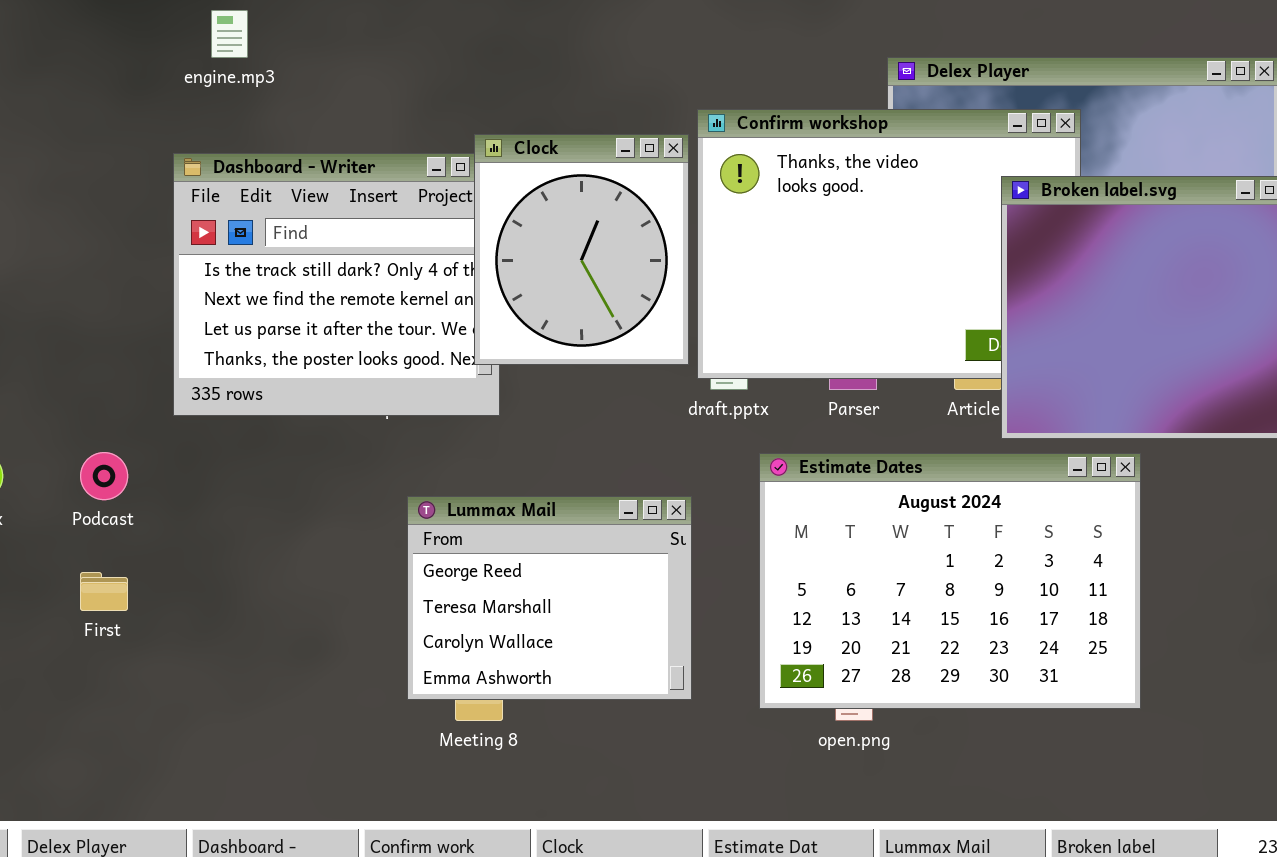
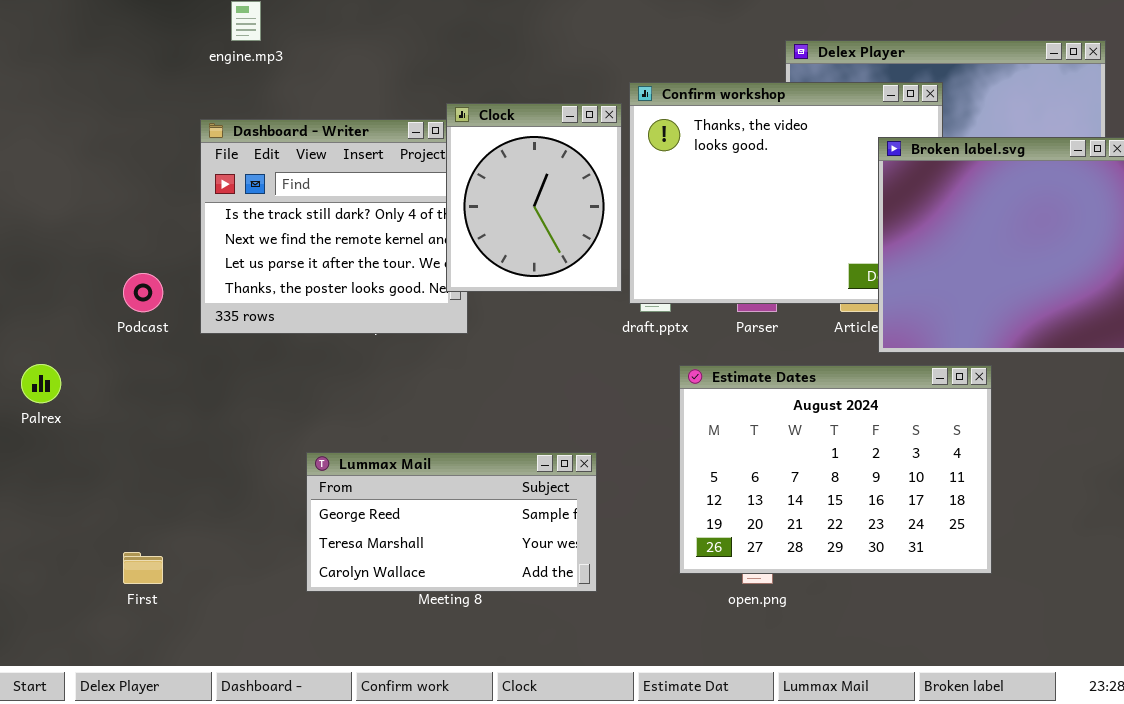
Podcast: [80,452,128,500] -> [123,273,163,312], moved
Lummax Mail: [407,496,692,700] -> [306,452,597,592], moved, resized
First: [80,572,128,611] -> [123,552,163,584], moved

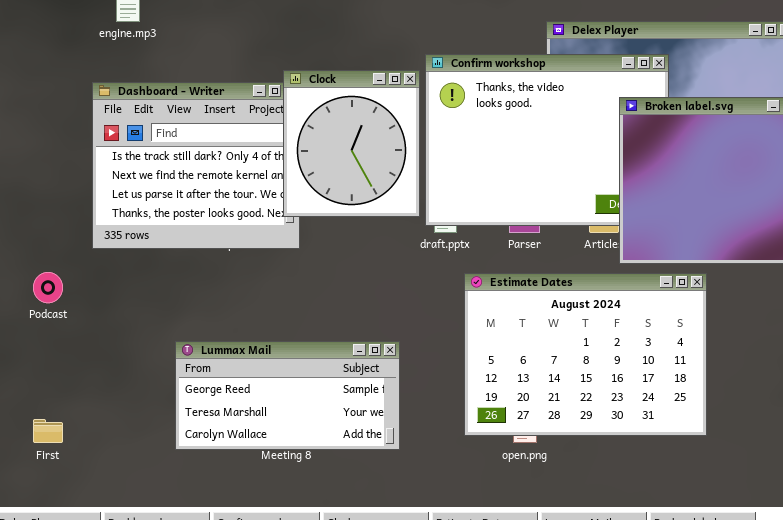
Podcast: [123,273,163,312] -> [33,272,63,303], moved

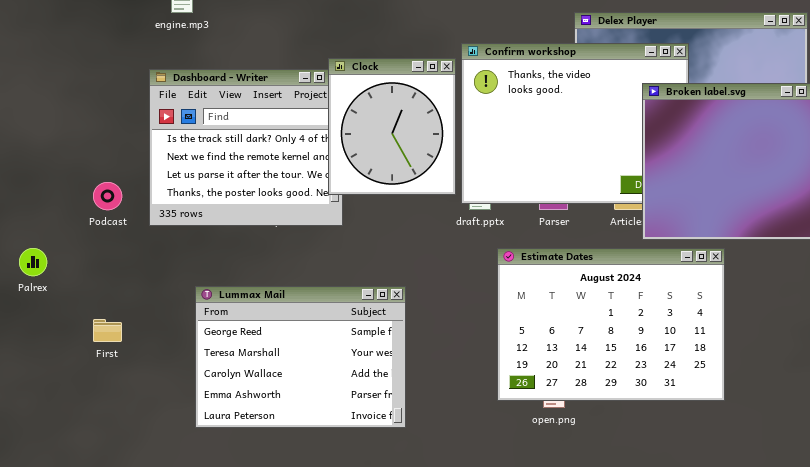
Podcast: [33,272,63,303] -> [93,182,122,210], moved
Lummax Mail: [175,341,400,450] -> [195,286,406,428], moved, resized
First: [33,419,63,443] -> [93,319,122,342], moved

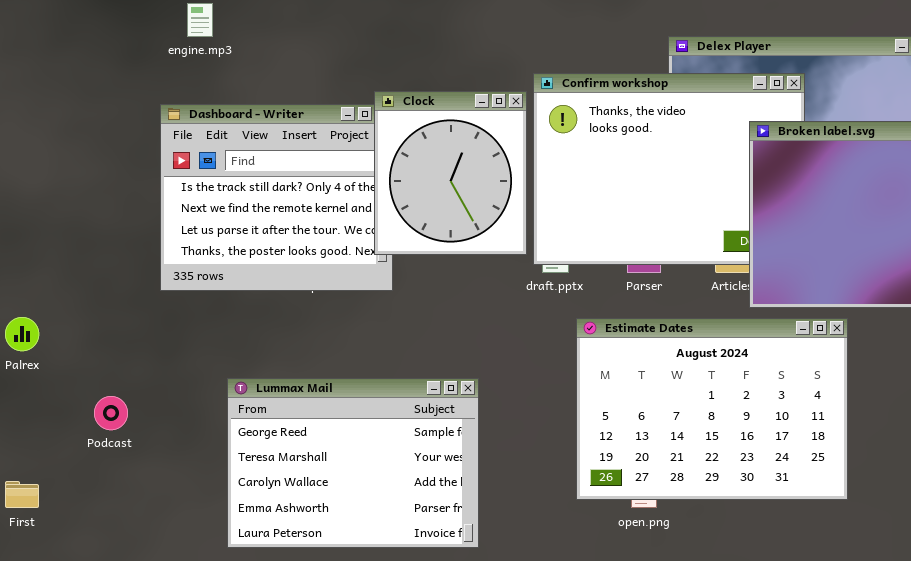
Podcast: [93,182,122,210] -> [94,396,128,430], moved
Lummax Mail: [195,286,406,428] -> [227,378,479,548], moved
First: [93,319,122,342] -> [5,481,39,508], moved

